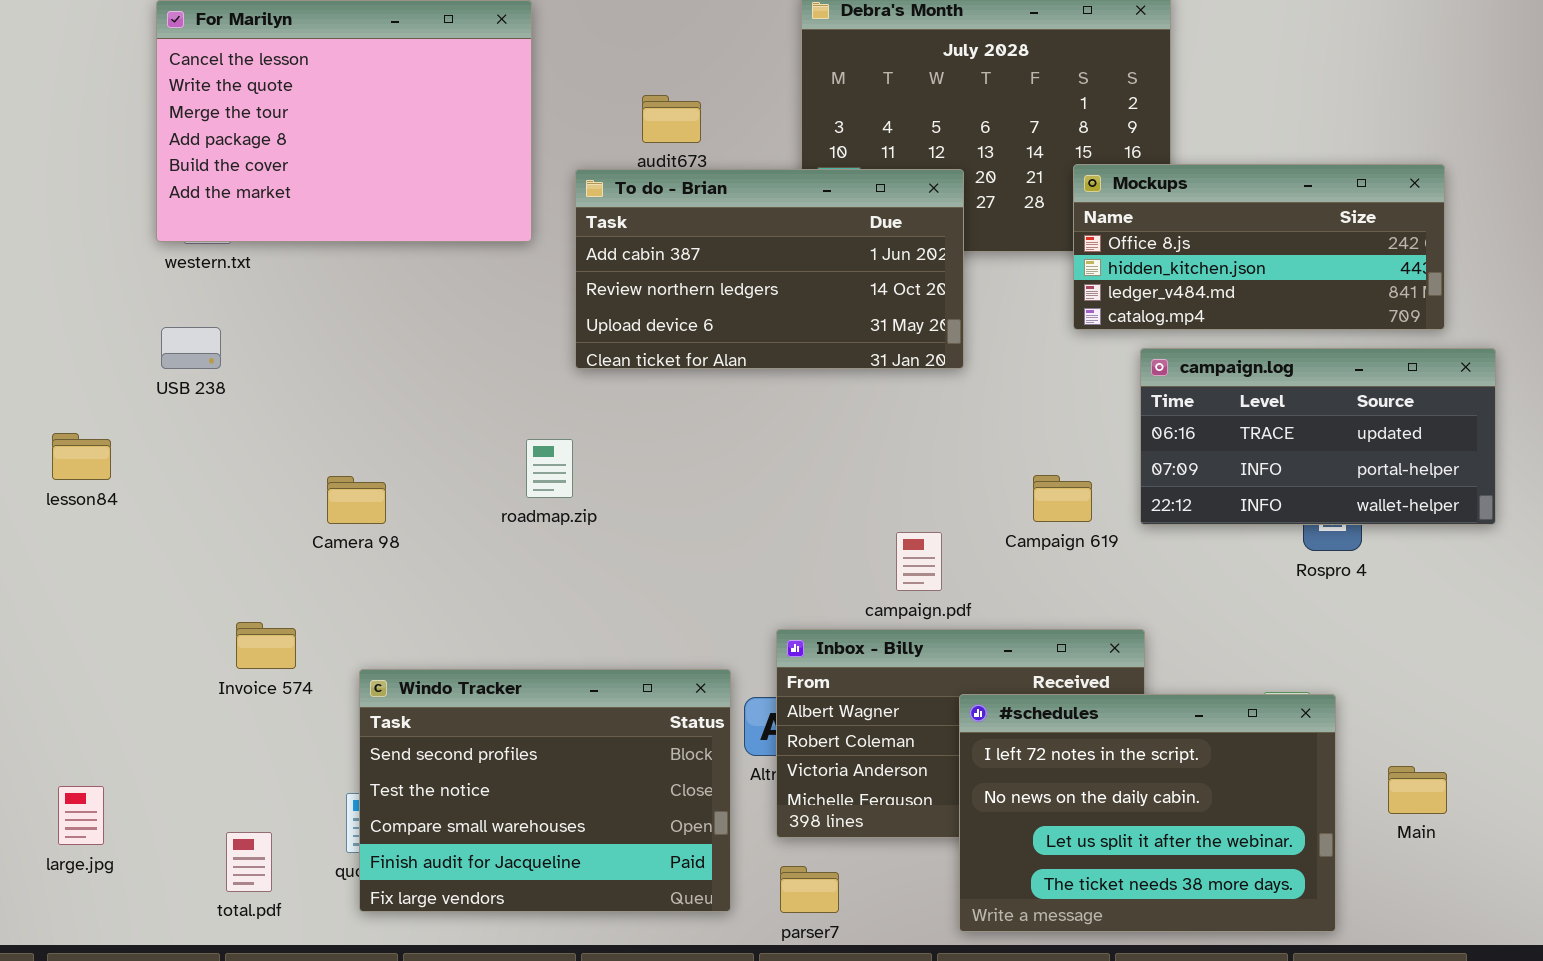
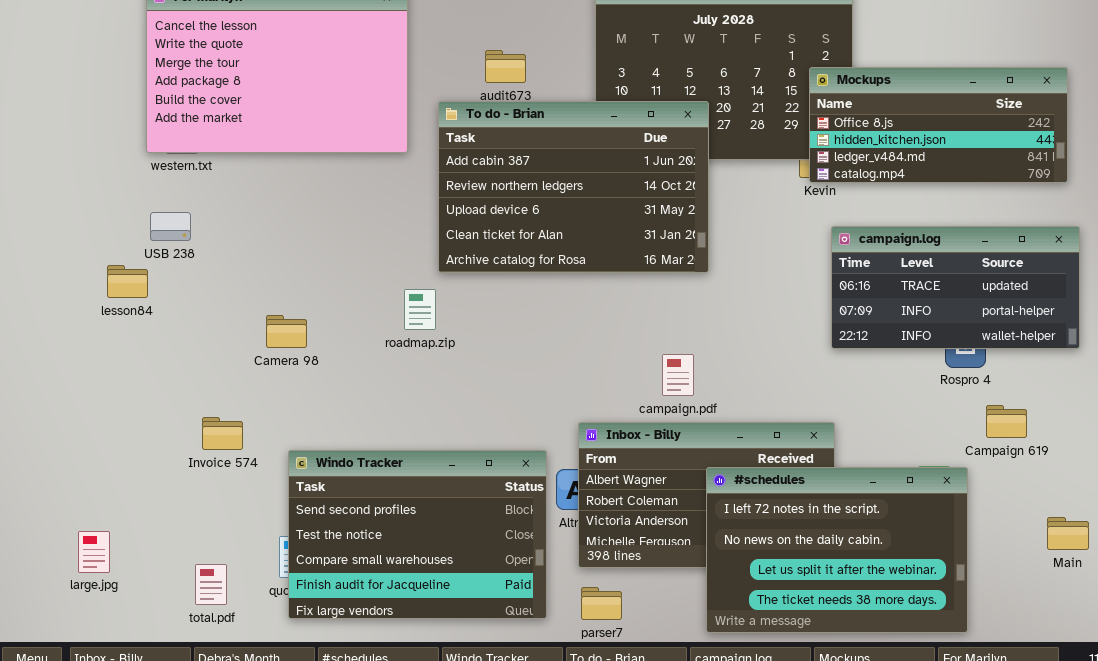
Mockups: [1073,164,1445,330] -> [809,67,1068,183], moved
To do - Brian: [575,169,964,369] -> [438,101,709,273], resized
lesson84: [52,433,111,480] -> [107,265,148,298], moved
Campaign 619: [1033,475,1092,522] -> [986,405,1027,438], moved
Main: [1388,766,1447,814] -> [1047,517,1089,550], moved

